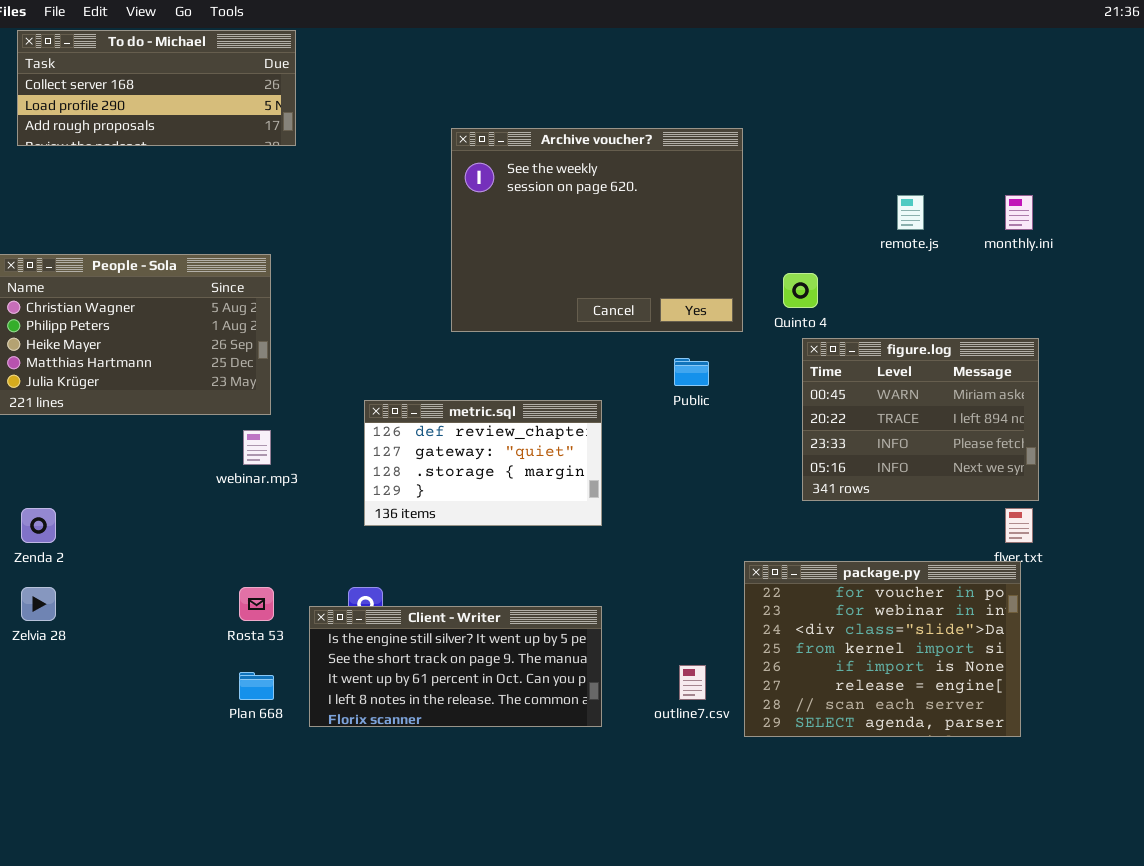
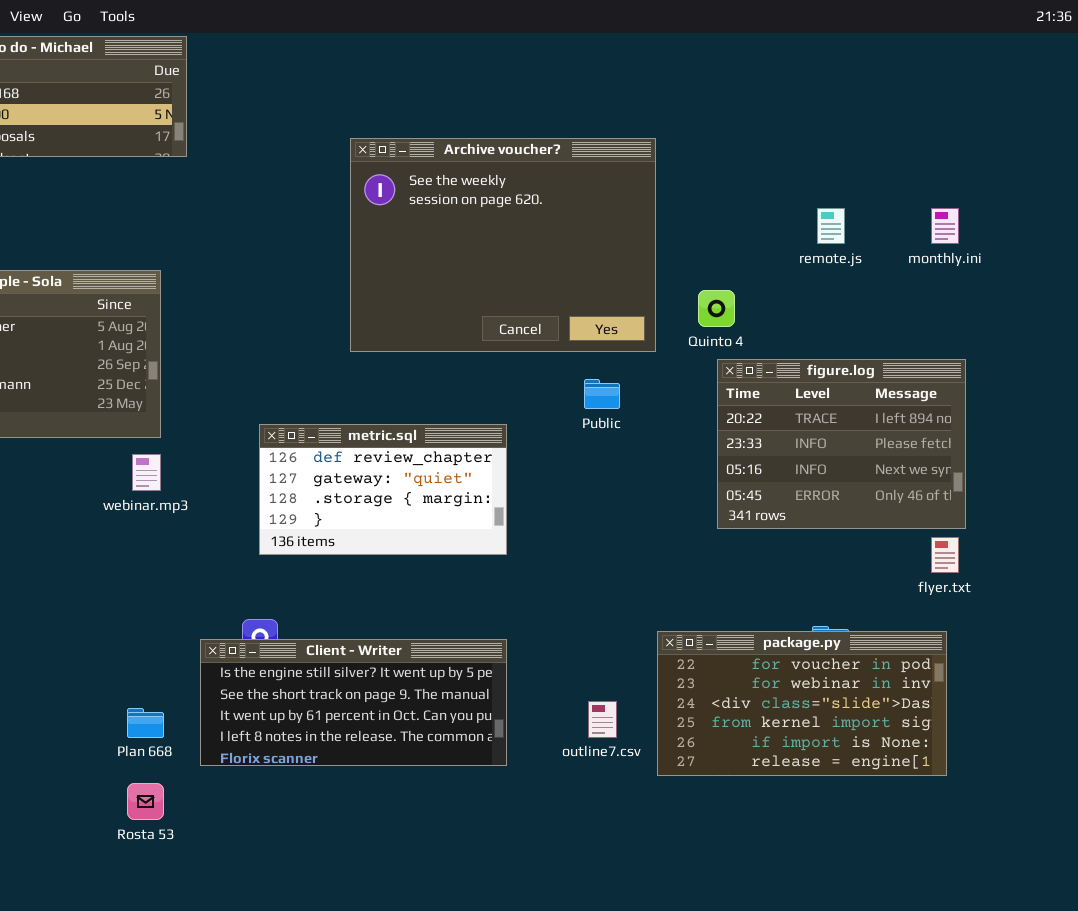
figure.log: [802,338,1039,501] -> [717,359,966,529], scrolled down 1 row
package.py: [744,561,1021,737] -> [657,631,947,776], resized
Rosta 53: [239,587,274,621] -> [127,783,164,820], moved

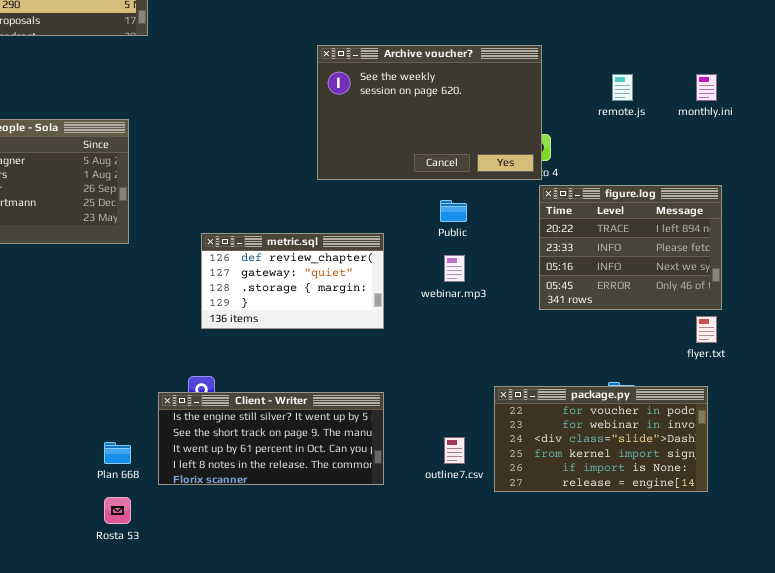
Archive voucher?: [350,138,656,352] -> [317,45,542,180], moved, resized
webinar.mp3: [132,454,161,491] -> [444,255,465,282], moved

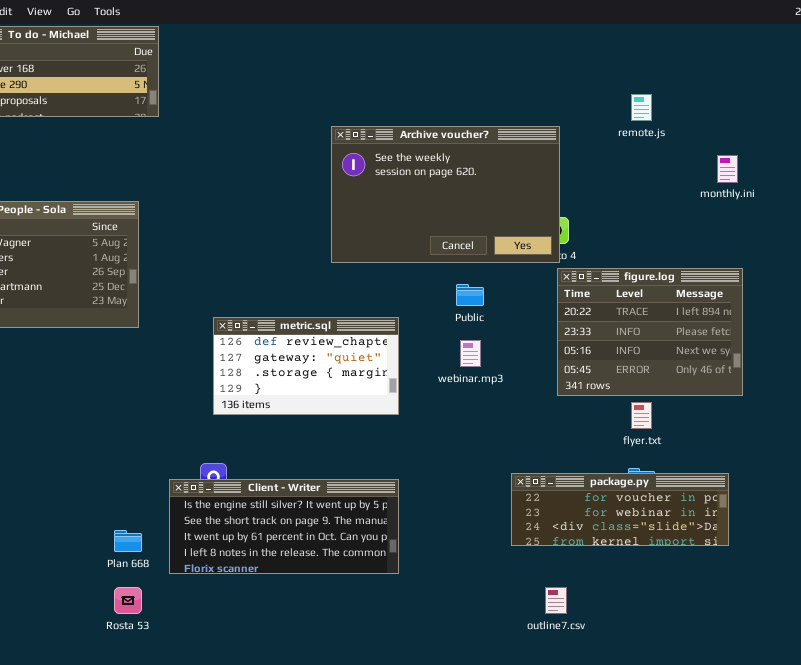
remote.js: [612,74,633,101] -> [631,94,652,121], moved
flyer.txt: [696,316,717,343] -> [631,402,652,429], moved
package.py: [494,386,708,492] -> [511,473,729,546], resized
outline7.csv: [444,437,465,464] -> [545,587,567,614], moved

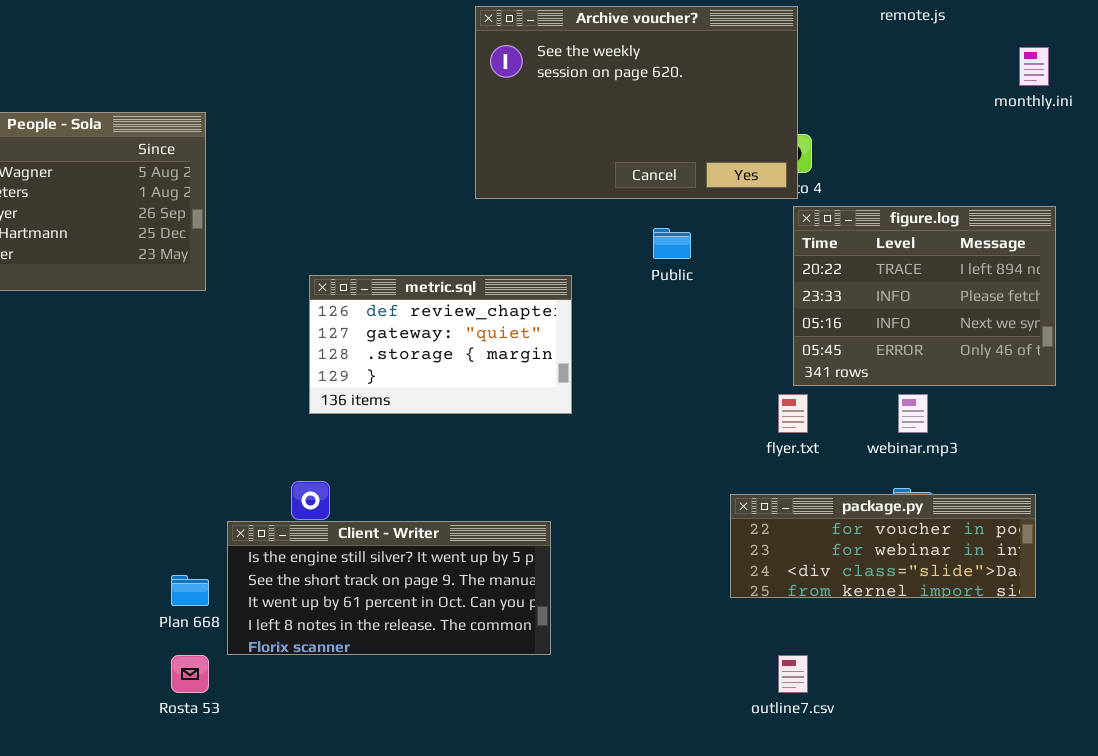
webinar.mp3: [460,340,481,367] -> [898,394,928,433], moved
flyer.txt: [631,402,652,429] -> [778,394,808,433], moved
Client - Writer: [169,479,399,574] -> [227,521,551,655], moved

